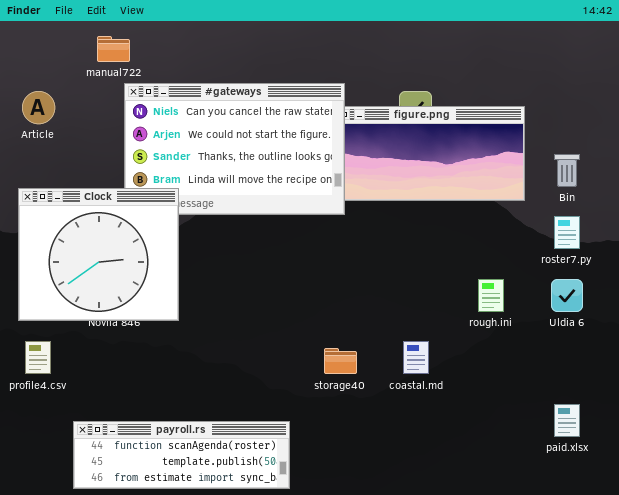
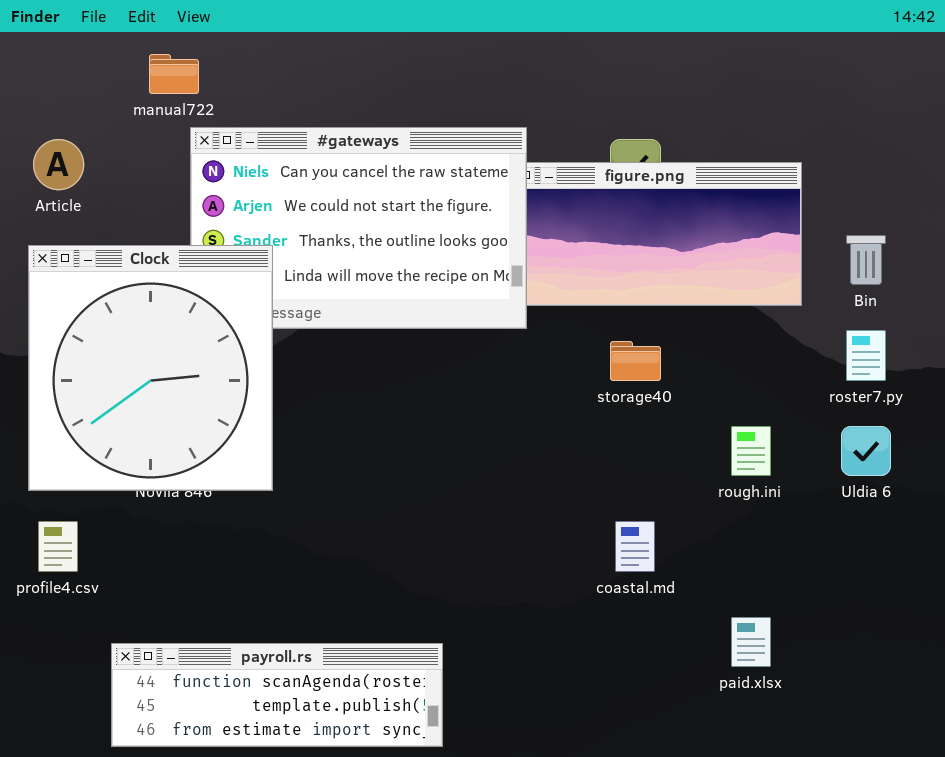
Clock: [18,188,179,321] -> [28,245,273,491], resized
storage40: [324,348,357,374] -> [610,341,661,381], moved
paid.xlsx: [554,404,580,437] -> [731,617,771,667], moved

